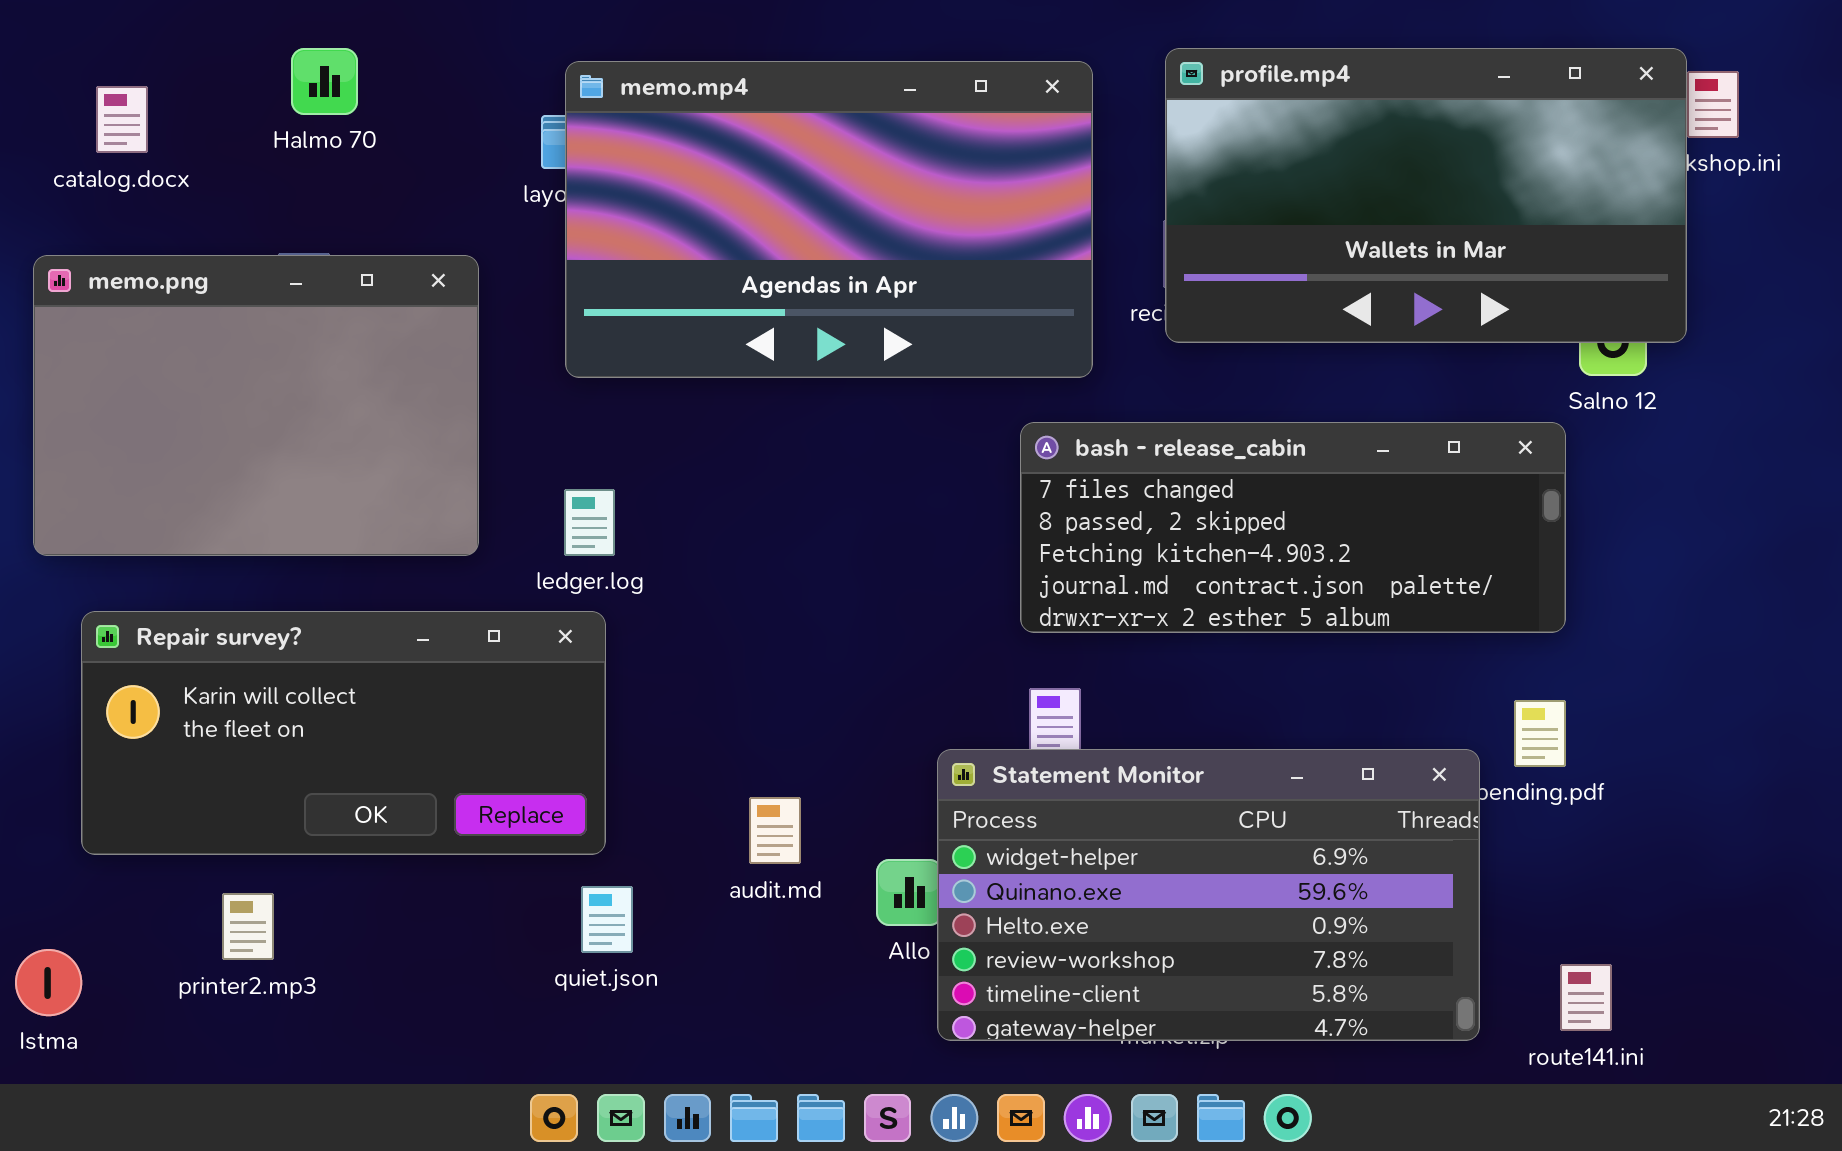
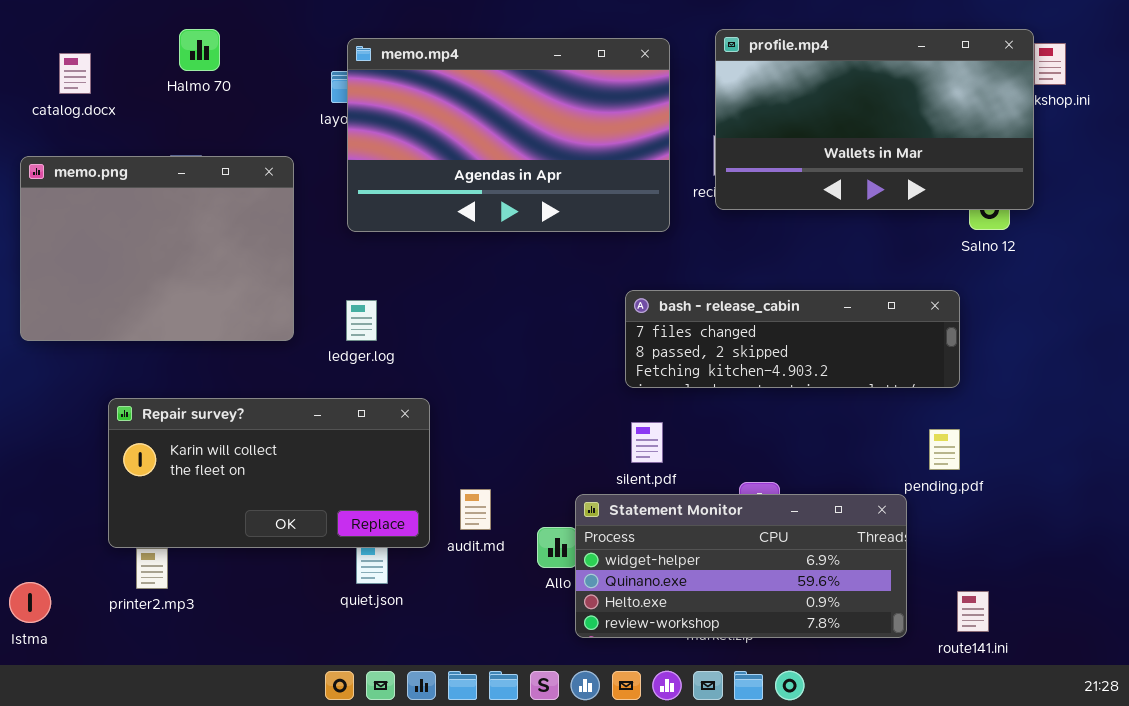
bash - release_cabin: [1020,422,1566,633] -> [625,290,960,388], resized
Repair survey?: [81,611,606,855] -> [108,398,430,548], moved
Statement Monitor: [937,749,1480,1041] -> [575,494,907,638], resized

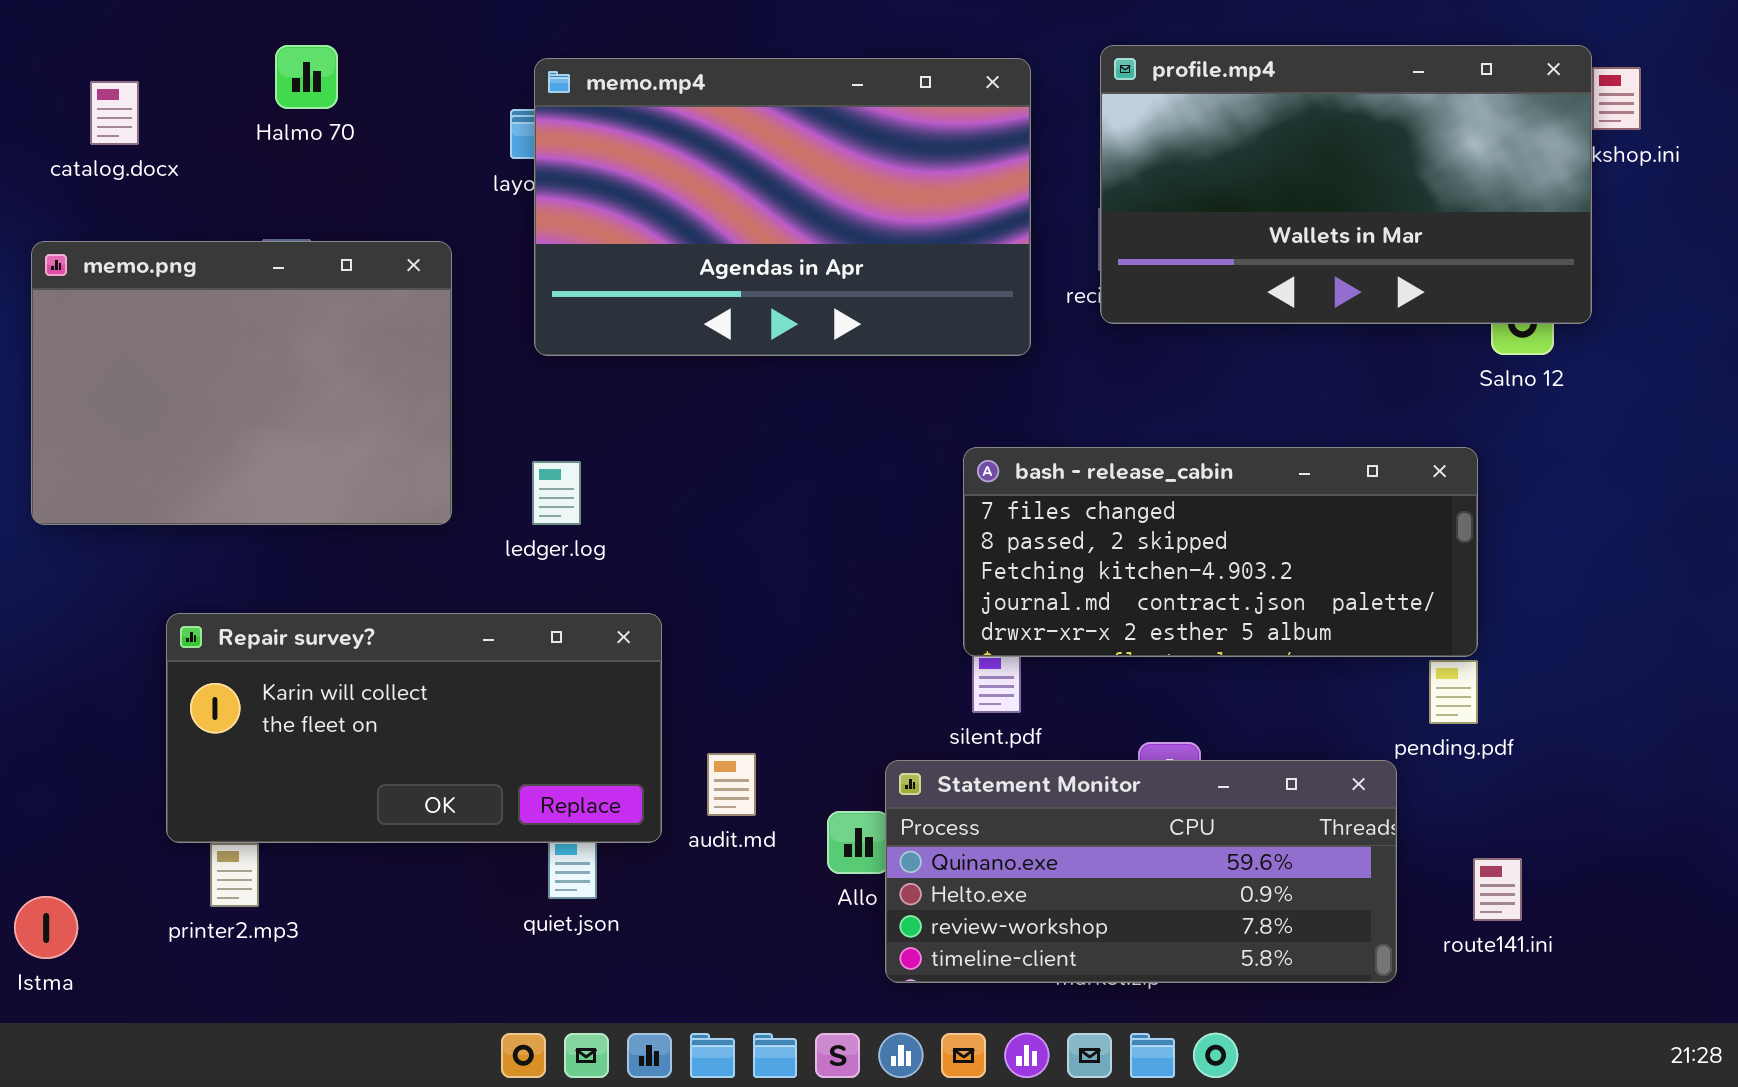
bash - release_cabin: [625,290,960,388] -> [963,447,1478,657], resized
Statement Monitor: [575,494,907,638] -> [885,760,1397,983], scrolled down 1 row
route141.ini: [957,591,989,632] -> [1473,858,1522,921], moved

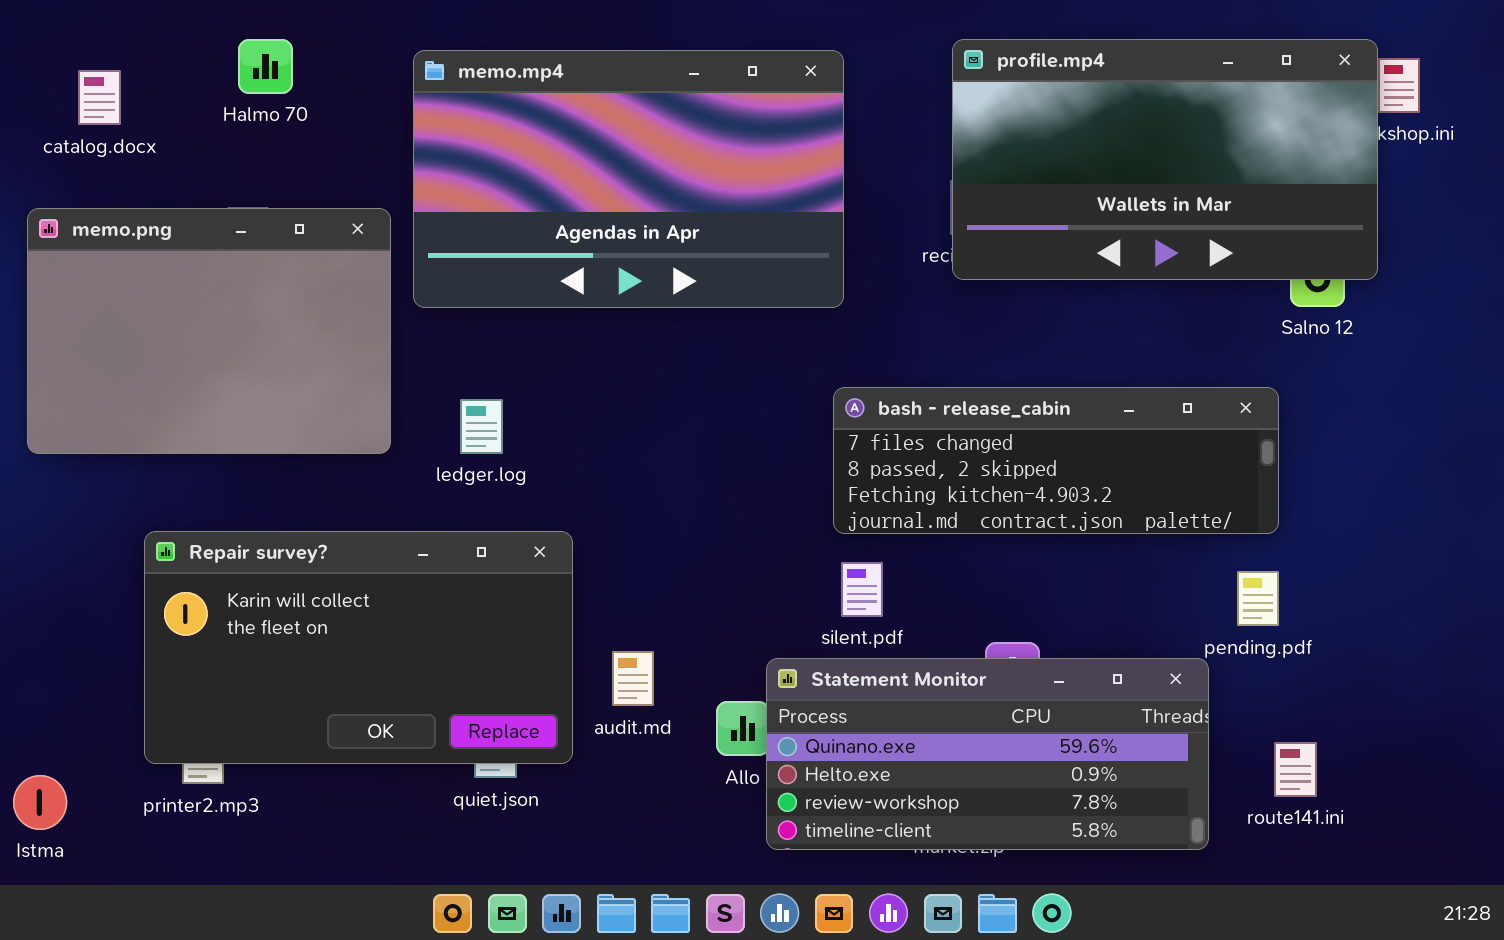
memo.mp4: [534,58,1031,356] -> [413,50,844,308], moved
bash - release_cabin: [963,447,1478,657] -> [833,387,1279,534], resized
Repair survey?: [166,613,662,843] -> [144,531,573,764], resized

